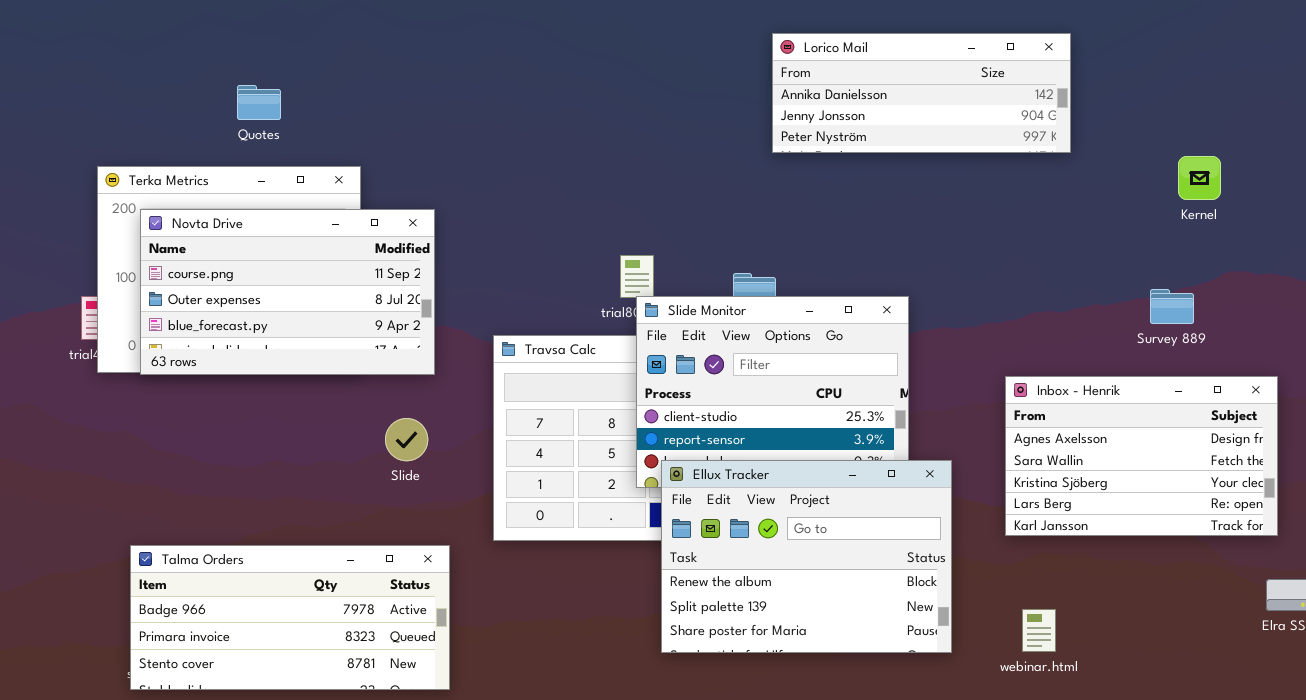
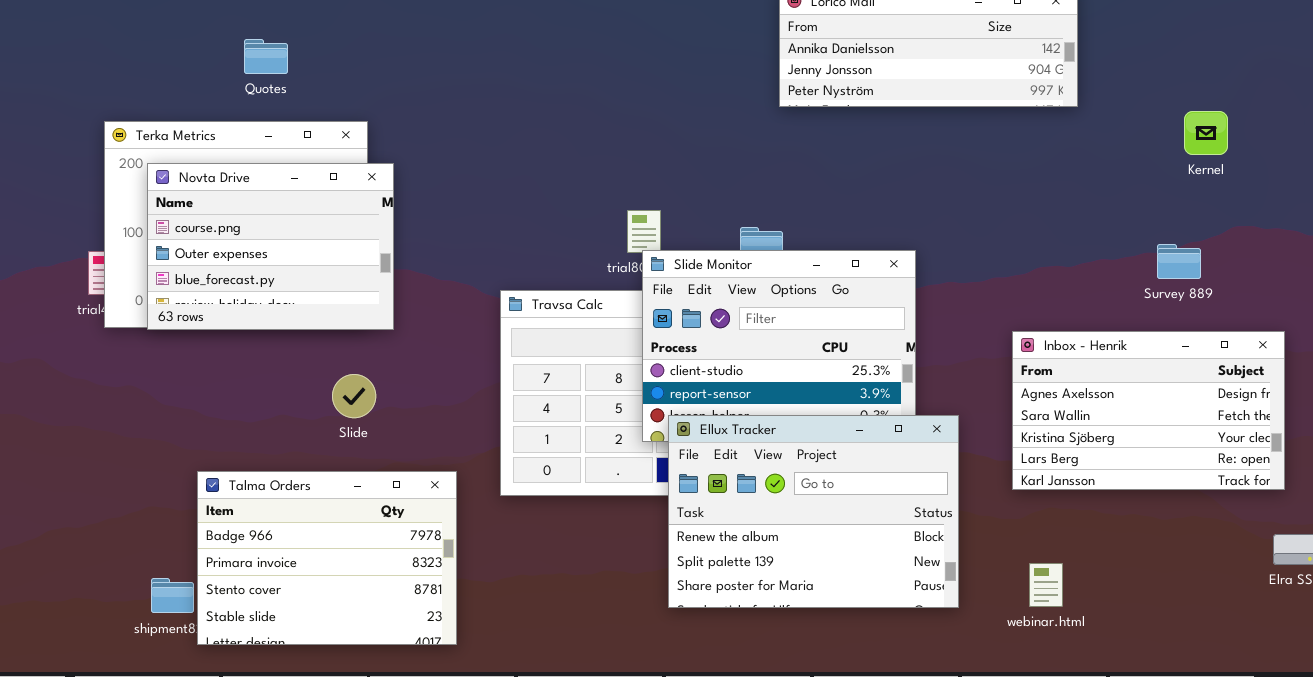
Novta Drive: [140,209,435,375] -> [147,163,394,330], resized
Slide: [385,418,428,461] -> [332,374,376,418], moved
Talma Orders: [130,545,450,690] -> [197,471,457,645], resized

